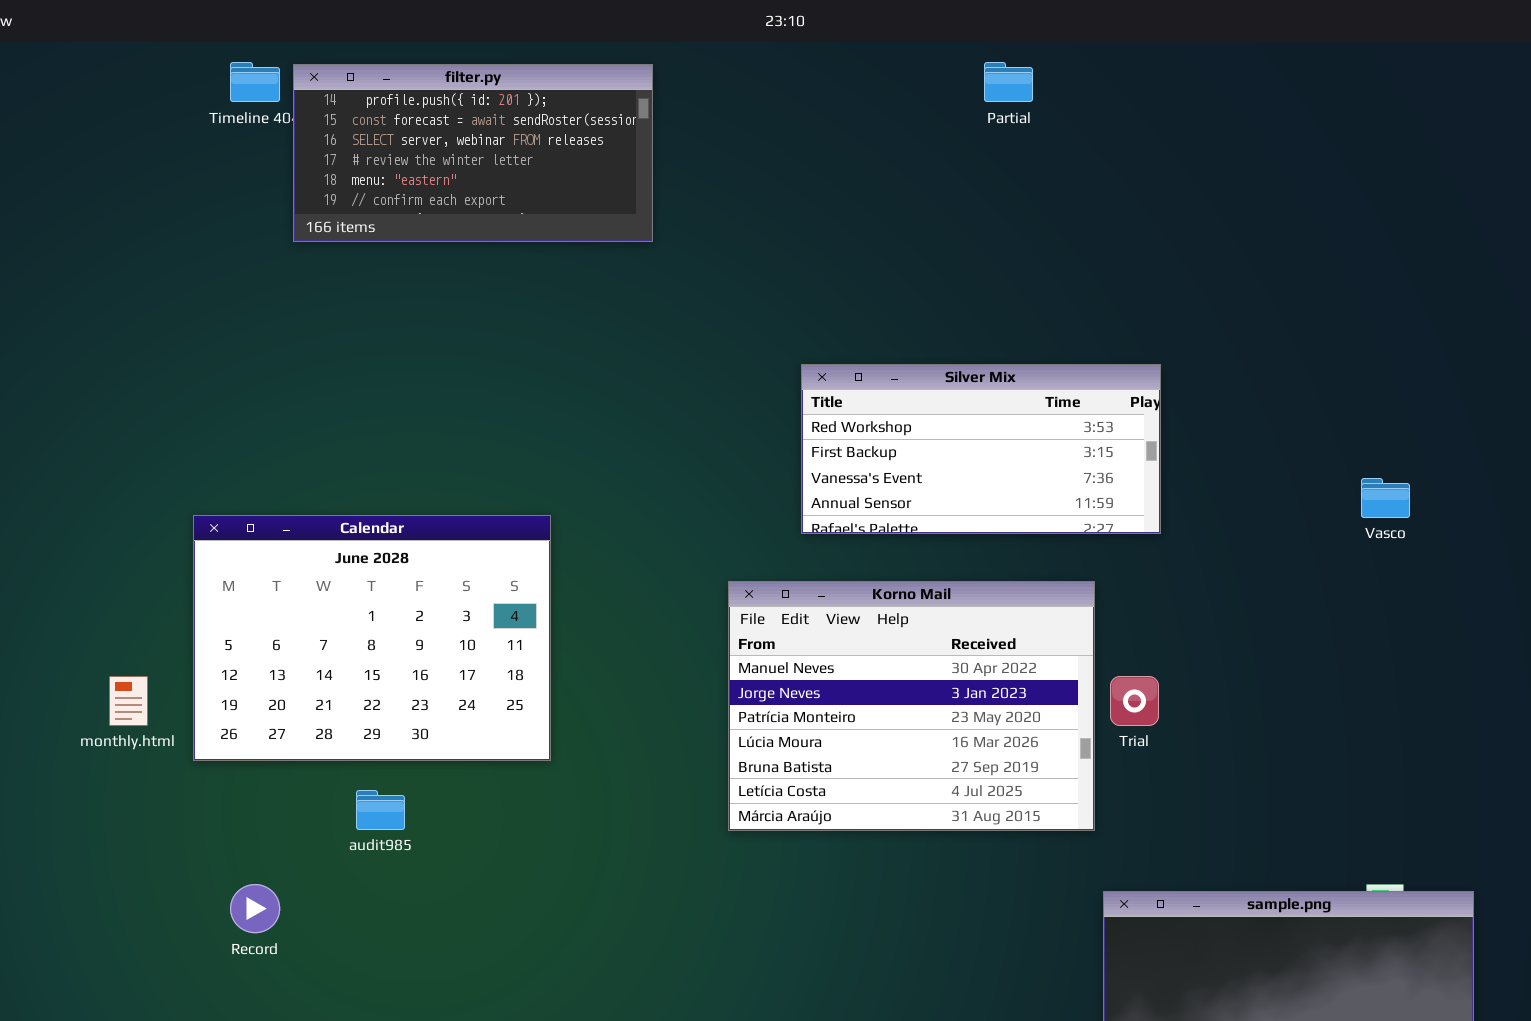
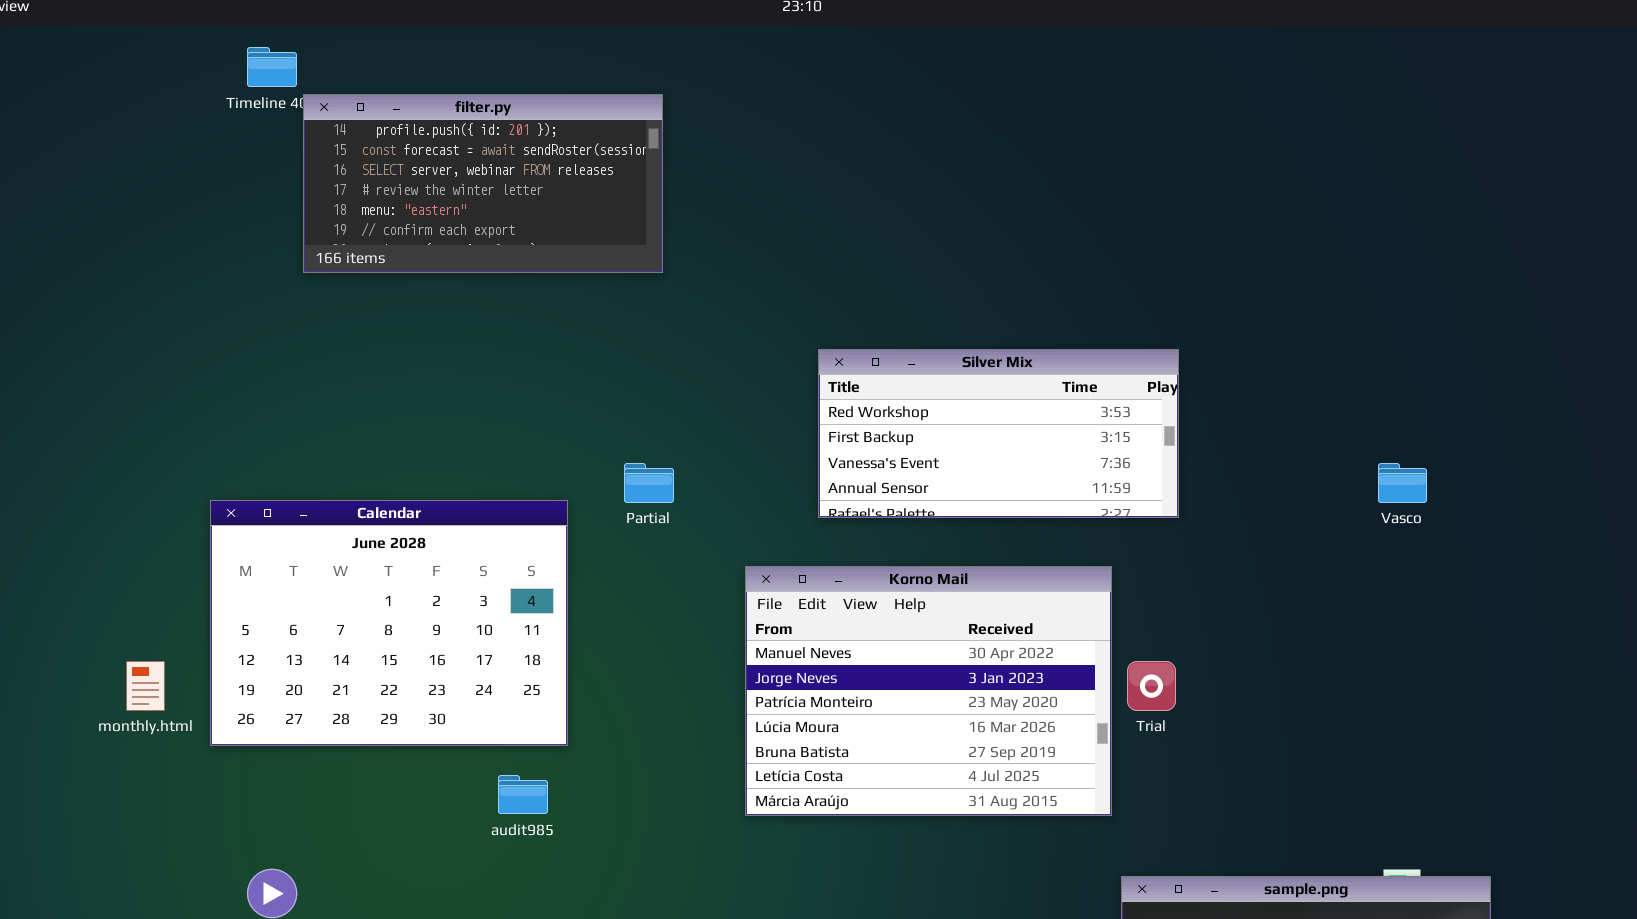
Partial: [984,62,1033,102] -> [624,463,674,503], moved
filter.py: [293,64,653,242] -> [303,94,663,273], moved
audit985: [356,790,405,830] -> [498,775,548,814], moved

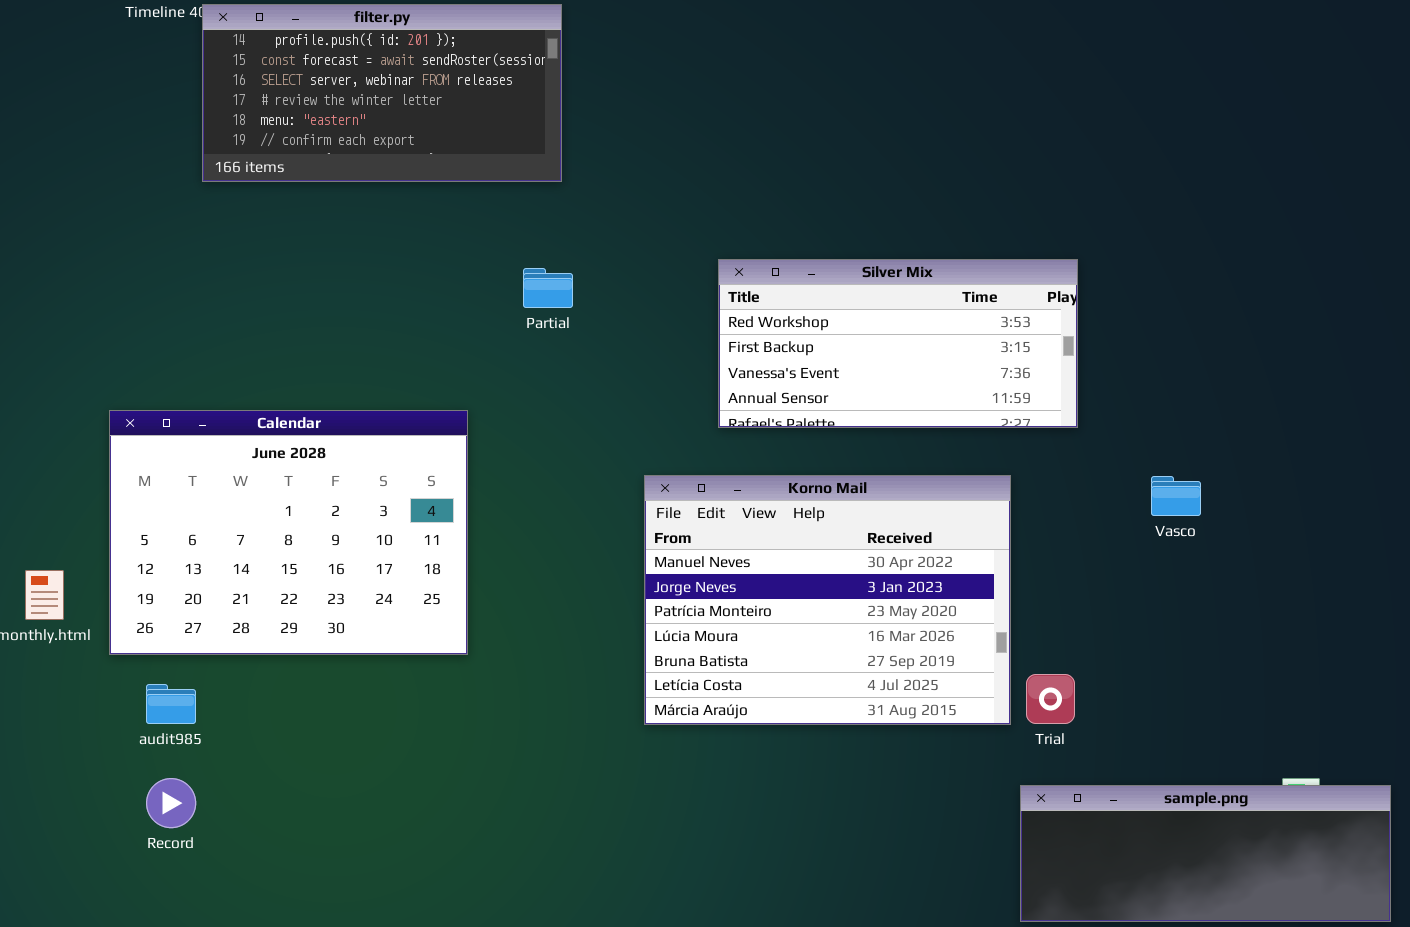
Partial: [624,463,674,503] -> [523,268,573,308], moved
Vasco: [1378,463,1427,503] -> [1151,476,1201,516], moved
Trial: [1127,661,1176,711] -> [1026,674,1075,724], moved
audit985: [498,775,548,814] -> [146,684,196,724], moved

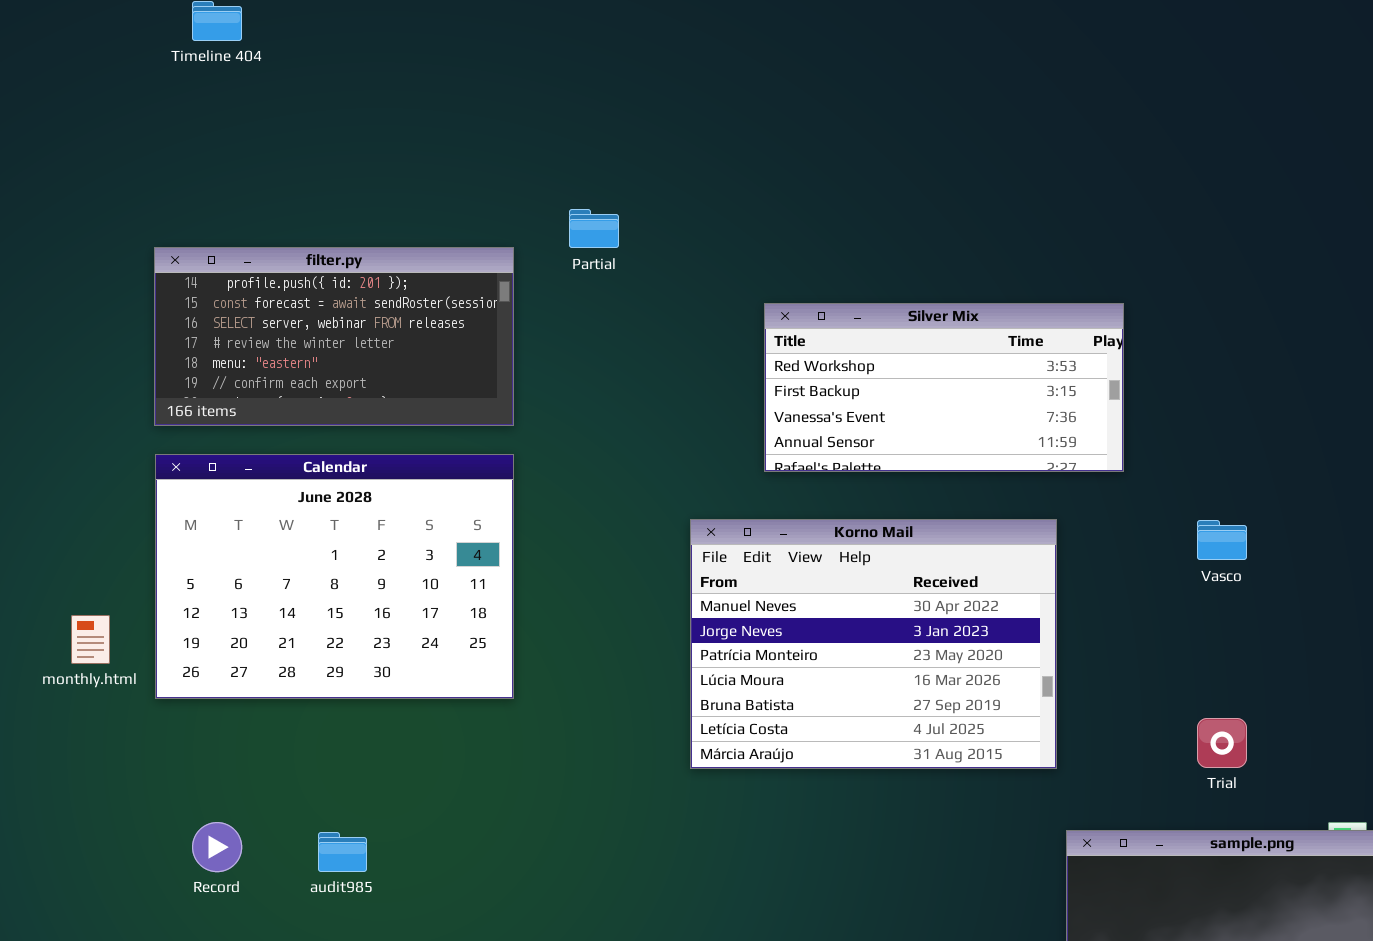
filter.py: [202,4,562,182] -> [154,247,514,426], moved
Partial: [523,268,573,308] -> [569,209,619,248], moved
Trial: [1026,674,1075,724] -> [1197,718,1247,768], moved
audit985: [146,684,196,724] -> [318,832,367,872], moved

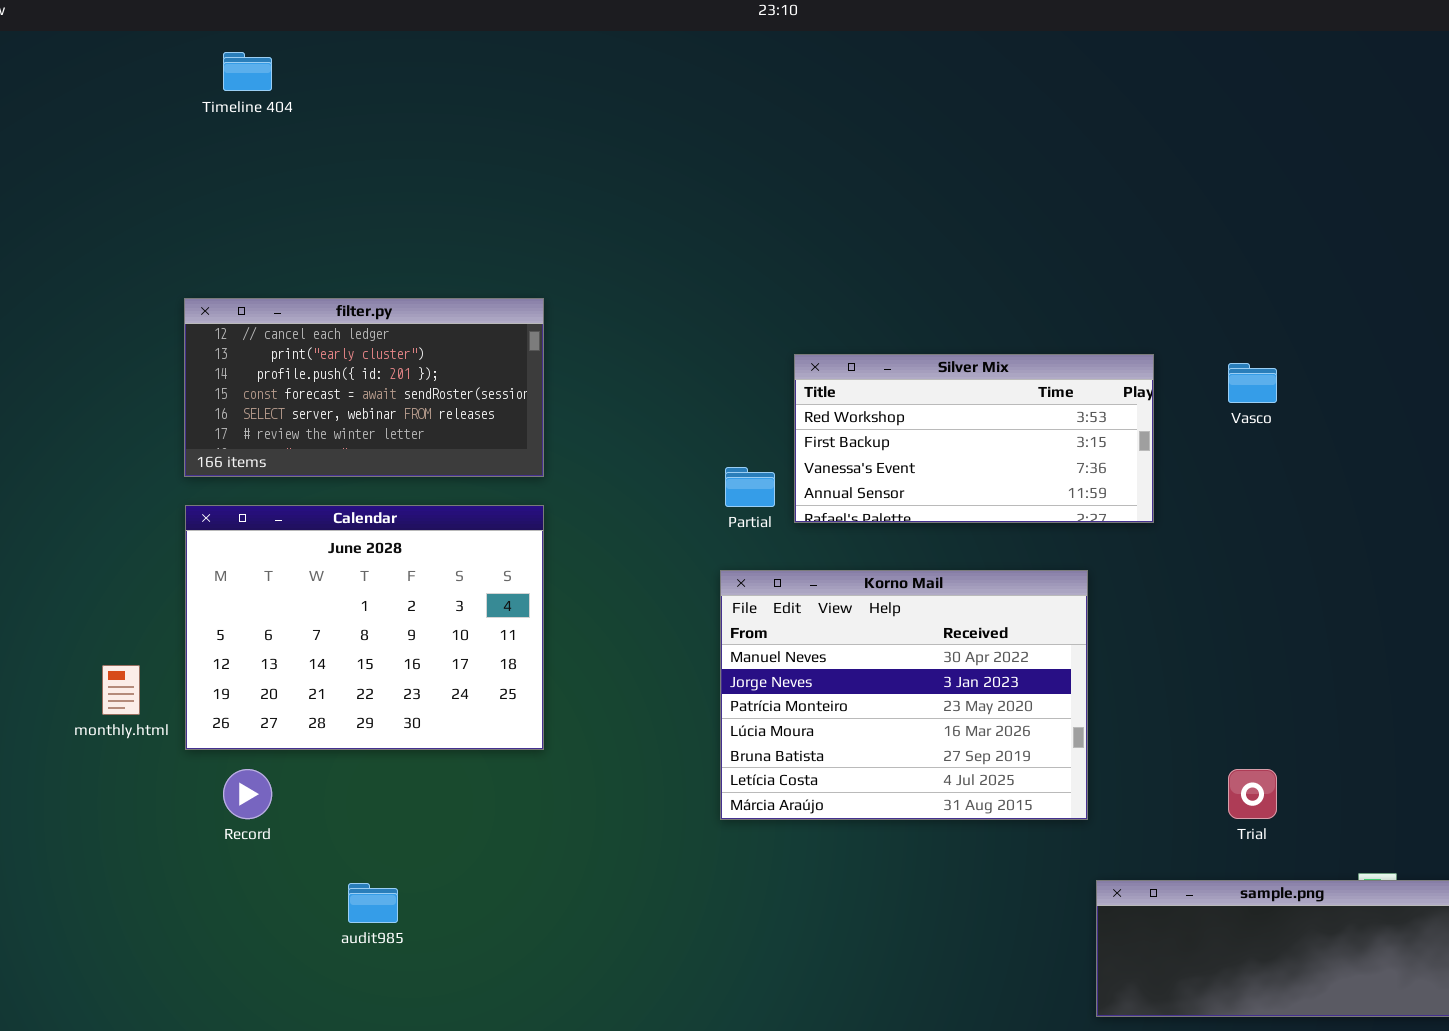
Partial: [569,209,619,248] -> [725,467,775,507], moved
filter.py: [154,247,514,426] -> [184,298,544,477], scrolled up 2 rows
Vasco: [1197,520,1247,560] -> [1228,363,1277,403], moved
Record: [192,822,242,872] -> [223,769,272,819], moved

